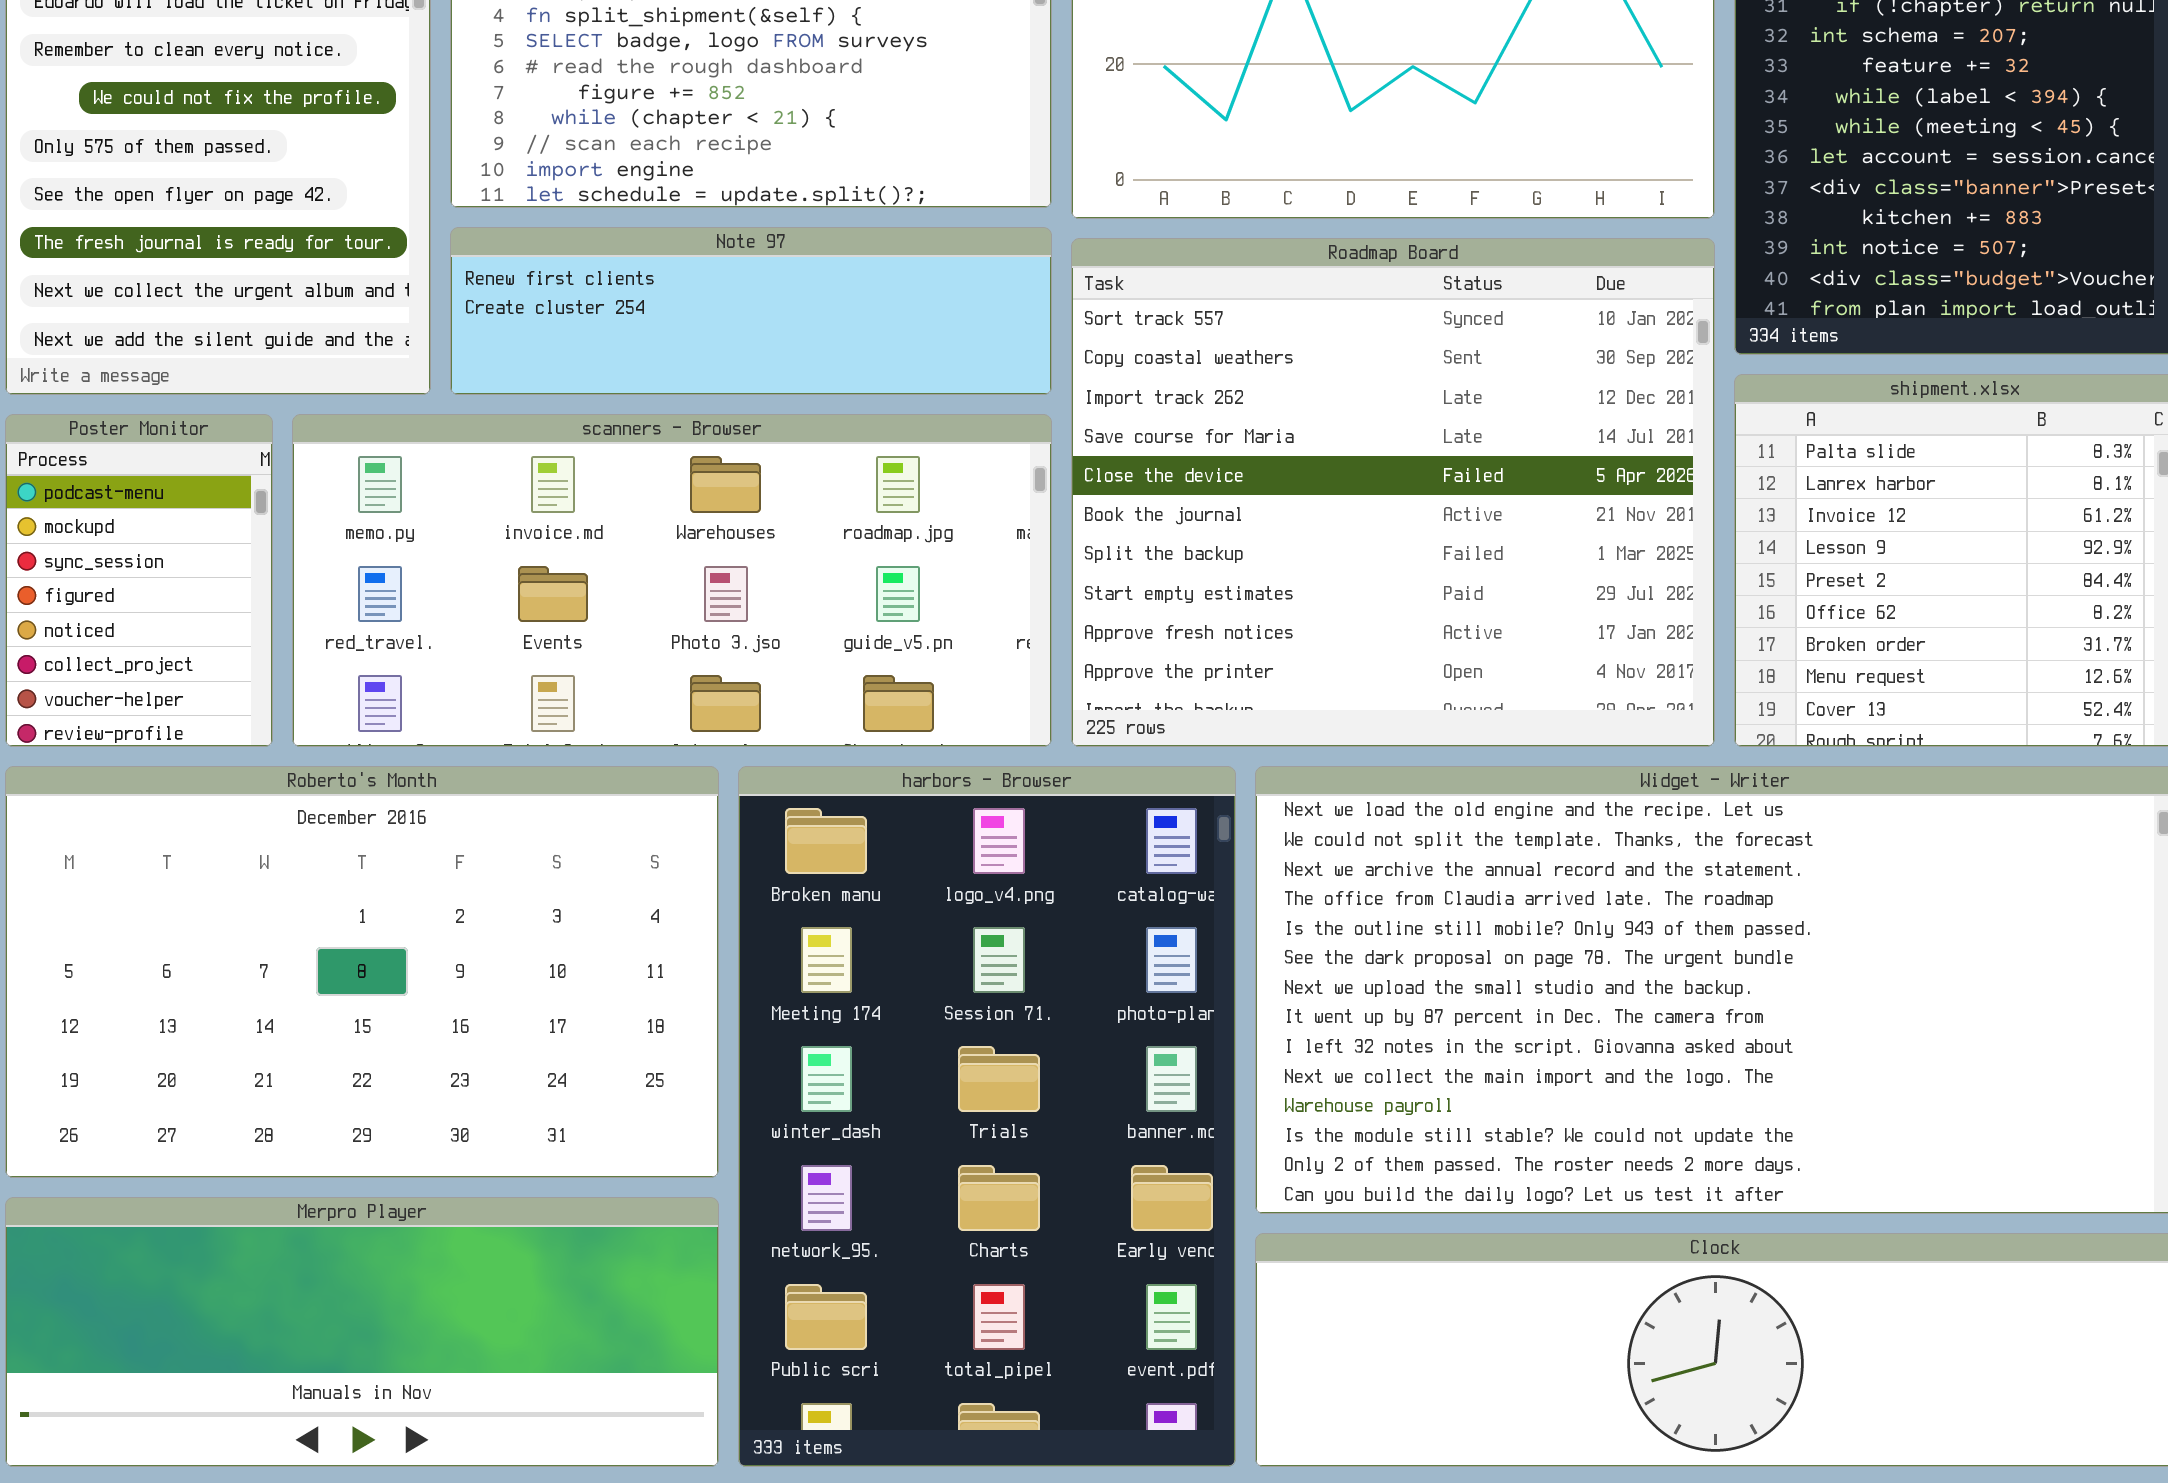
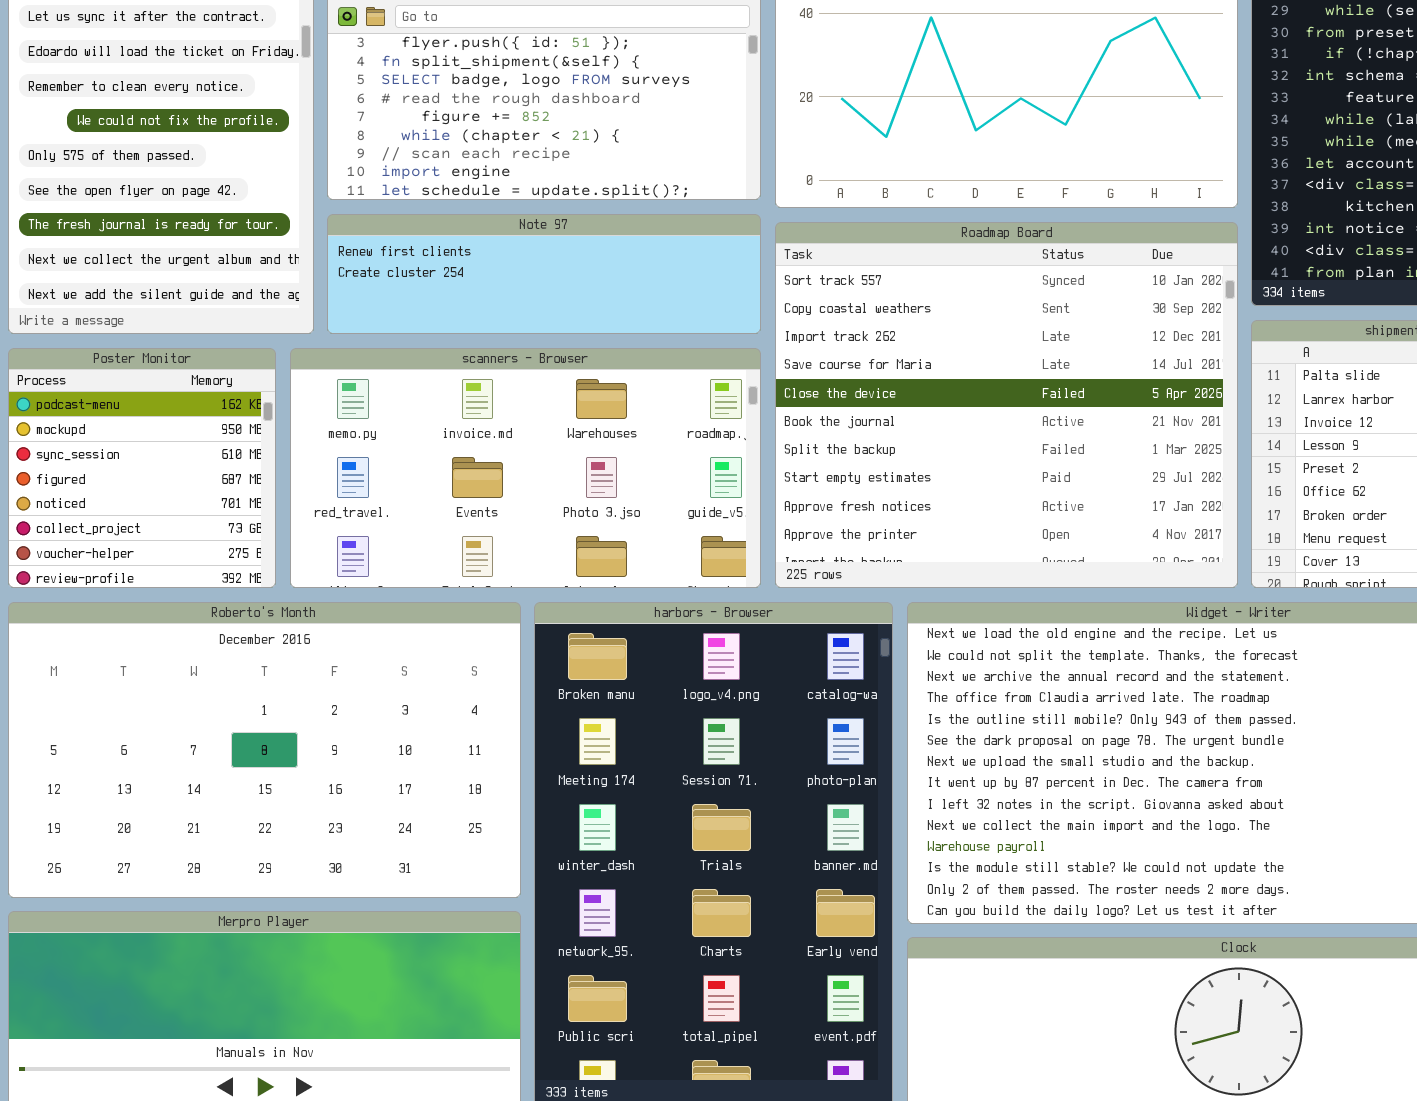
Poster Monitor: [5,414,273,747] -> [8,348,276,588], resized
scanners - Browser: [292,414,1052,747] -> [290,348,761,588], resized

